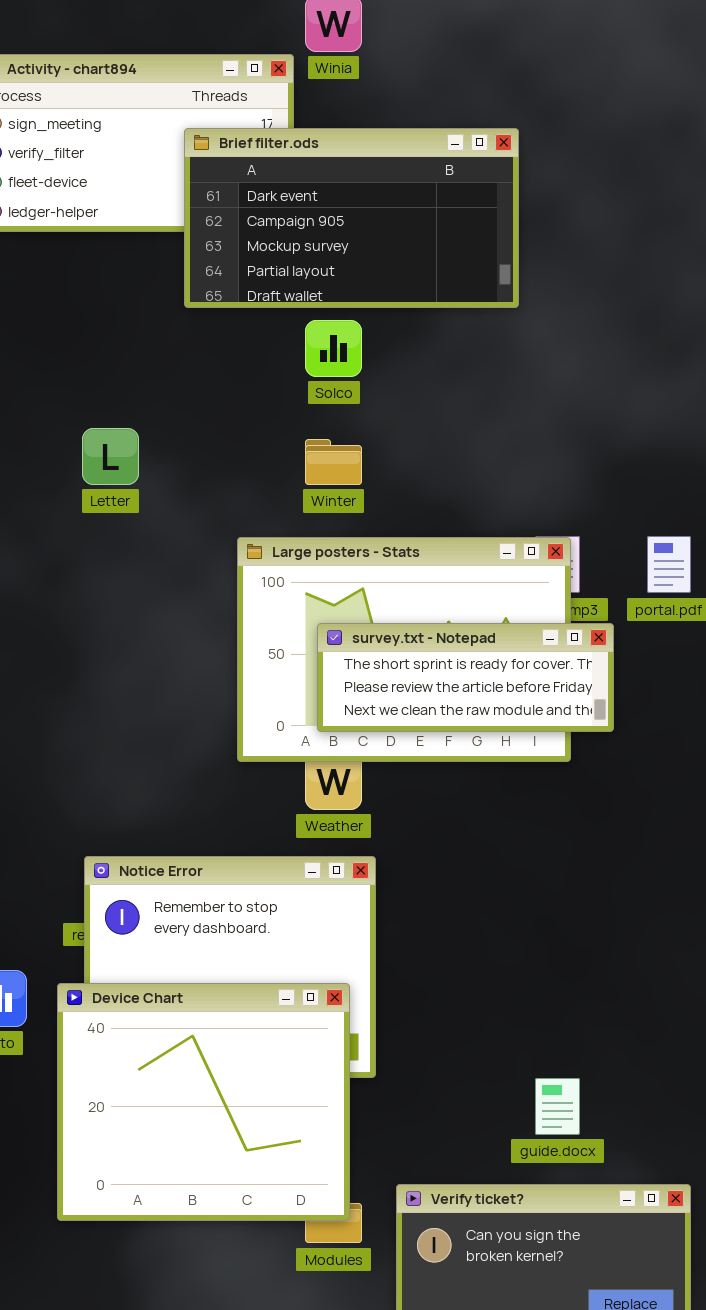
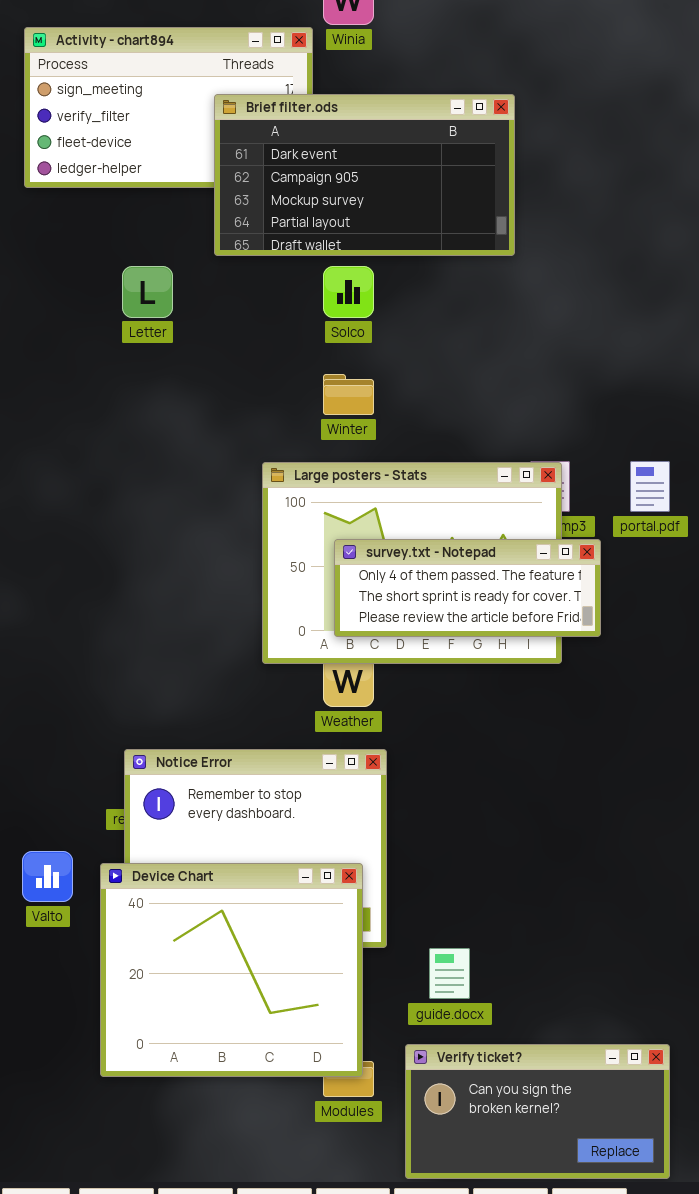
Letter: [82,428,139,485] -> [122,266,173,318], moved
survey.txt - Notepad: [317,623,614,732] -> [334,539,601,637], scrolled up 1 row
guide.docx: [535,1078,580,1135] -> [429,948,470,999], moved

